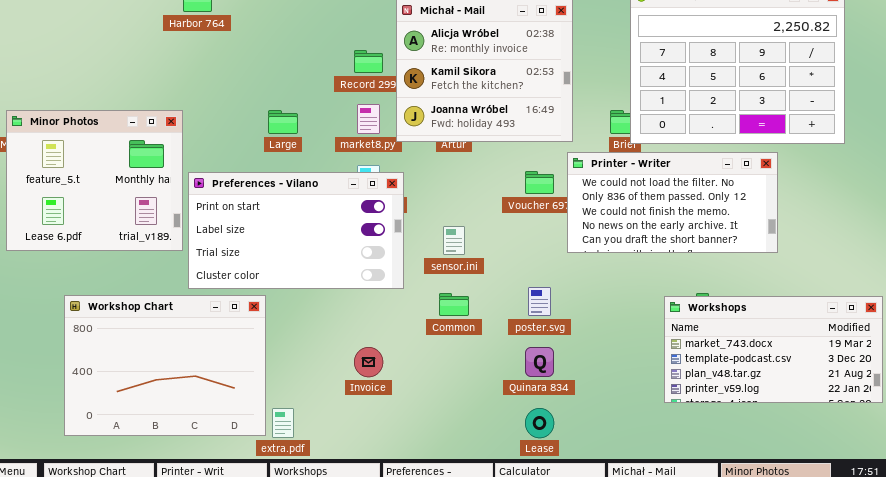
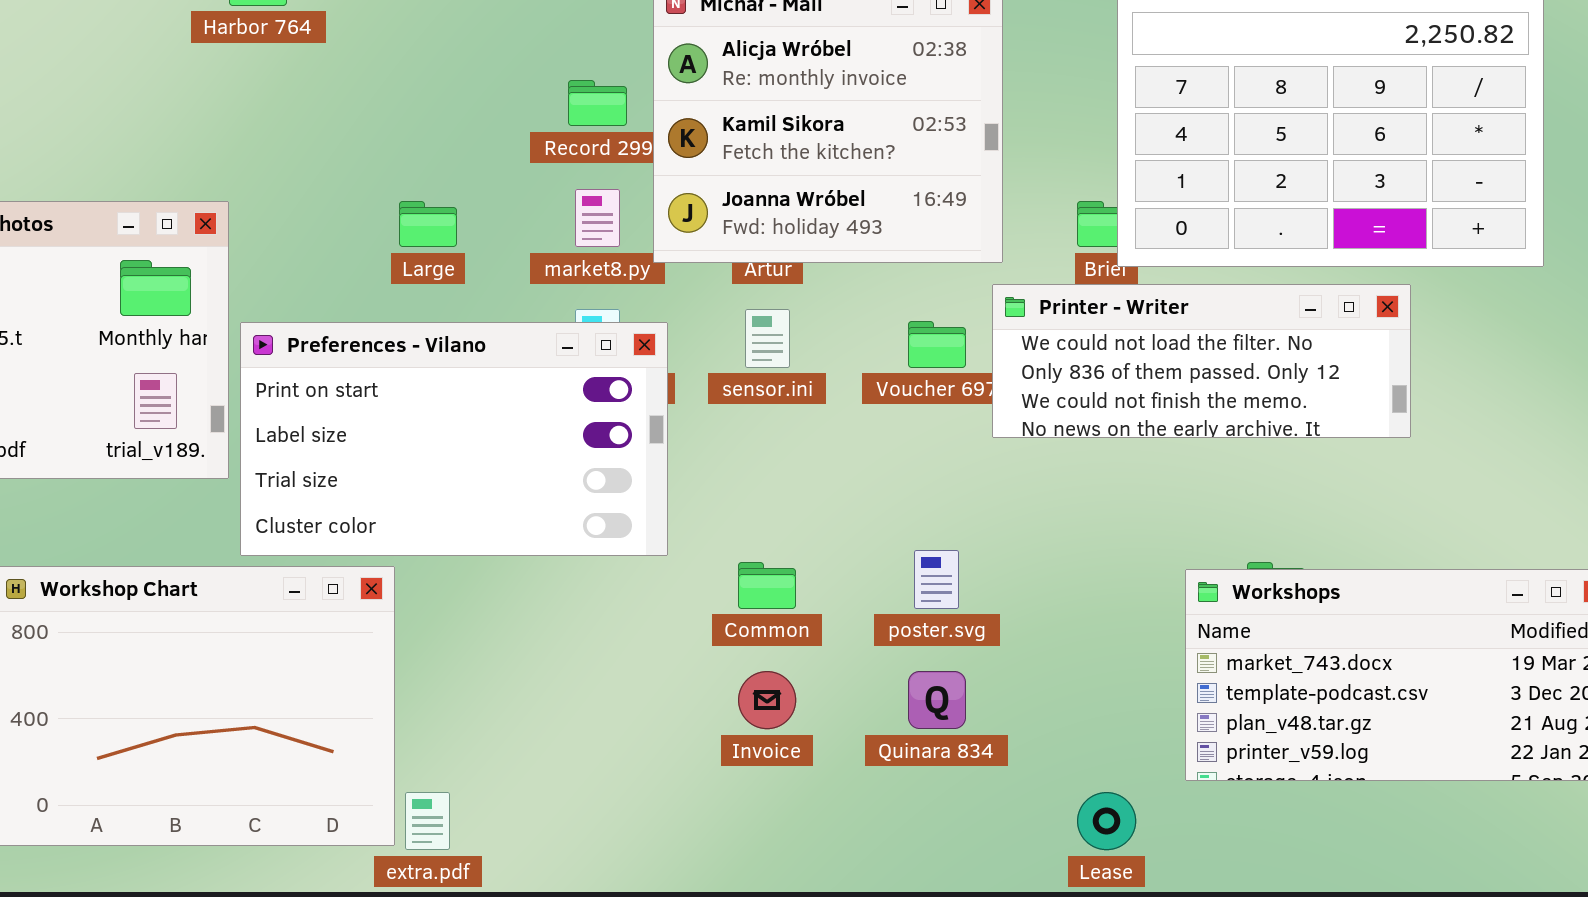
Printer - Writer: [567,152,778,253] -> [992,284,1411,438], resized
sensor.ini: [443,226,465,255] -> [745,309,790,368], moved
Invoice: [354,347,383,377] -> [738,671,796,729], moved
Lease: [525,408,554,438] -> [1077,792,1136,850], moved

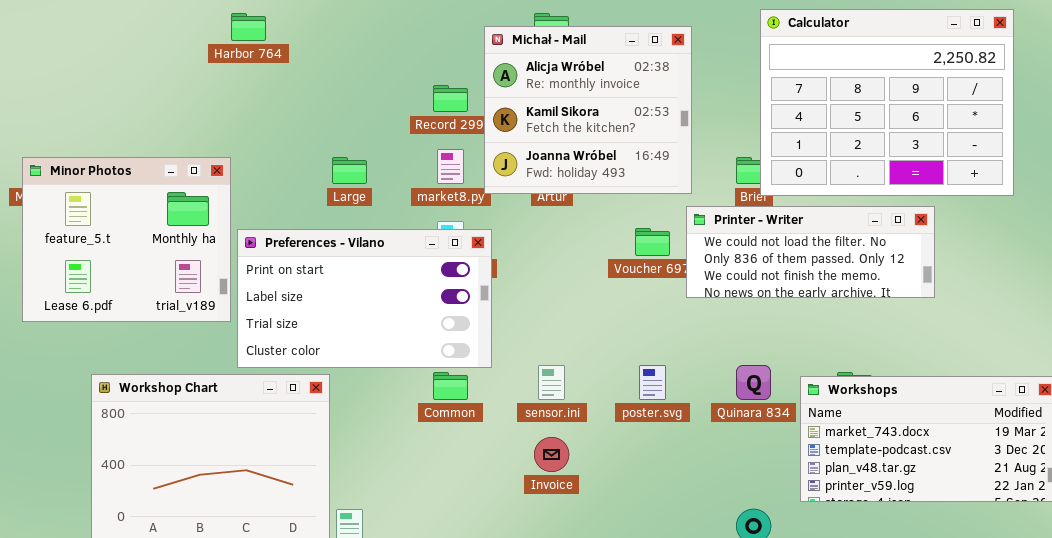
sensor.ini: [745,309,790,368] -> [538,365,565,400], moved
Common: [738,562,796,609] -> [433,372,468,400], moved
Quinara 834: [908,671,966,729] -> [736,365,771,400], moved

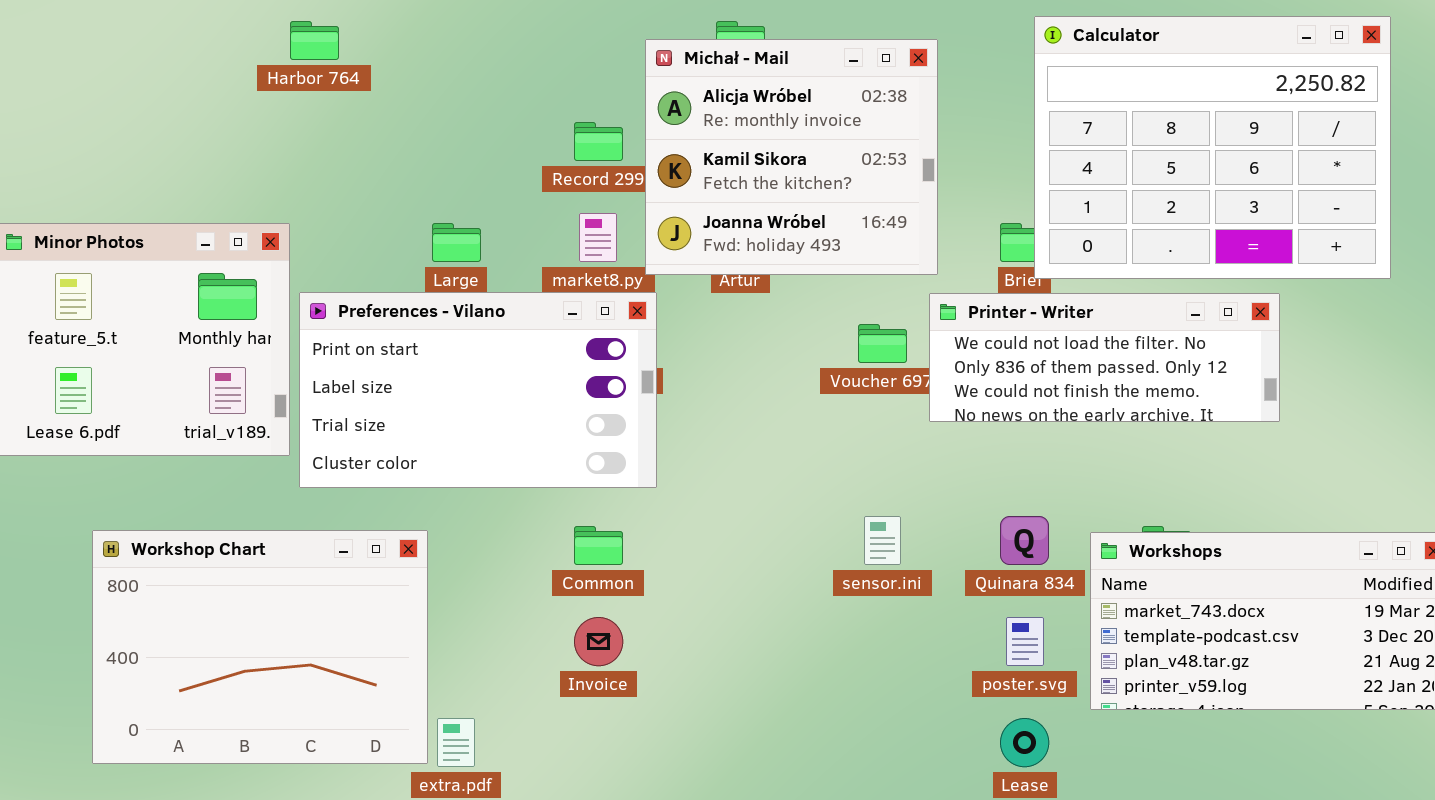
Preferences - Vilano: [237,229,492,368] -> [299,292,657,488], moved
sensor.ini: [538,365,565,400] -> [864,516,901,565], moved
poster.svg: [639,365,666,400] -> [1006,617,1044,666], moved
Invoice: [534,437,569,472] -> [574,617,623,666], moved

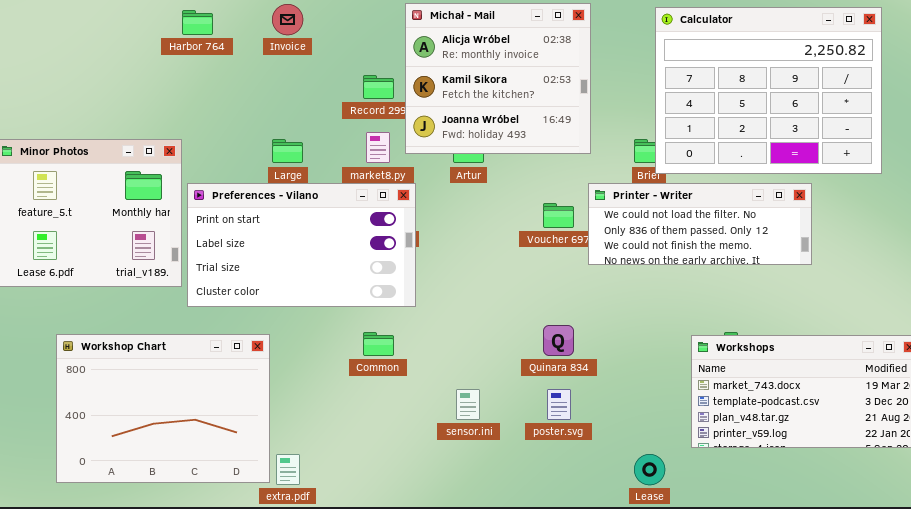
Michał - Mail: [645,39,938,275] -> [405,3,591,154], moved
sensor.ini: [864,516,901,565] -> [456,389,480,420], moved
Quinara 834: [1000,516,1049,565] -> [543,325,574,356], moved
Invoice: [574,617,623,666] -> [272,4,303,35], moved
poster.svg: [1006,617,1044,666] -> [547,389,571,420], moved

